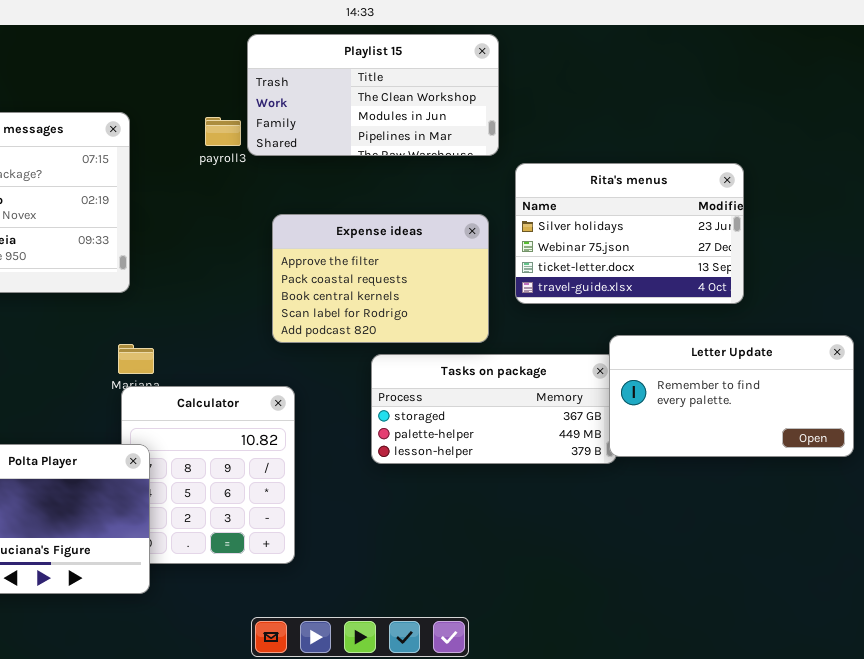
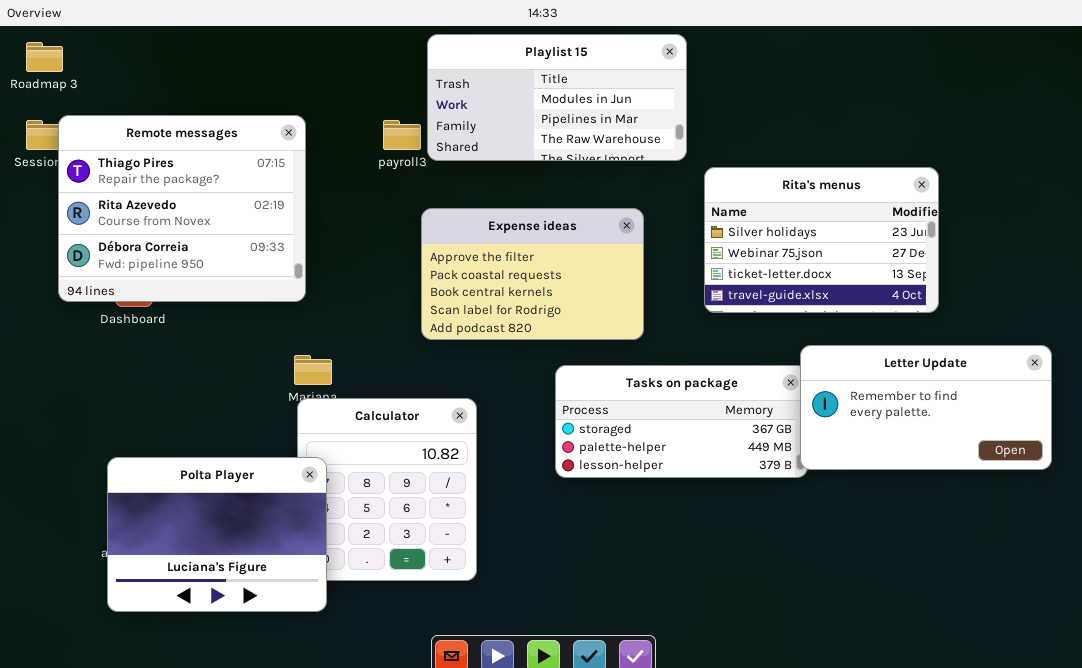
Playlist 15: [247,34,499,156] -> [427,34,687,161], scrolled down 1 row
Expense ideas: [272,214,489,343] -> [421,208,644,340], moved

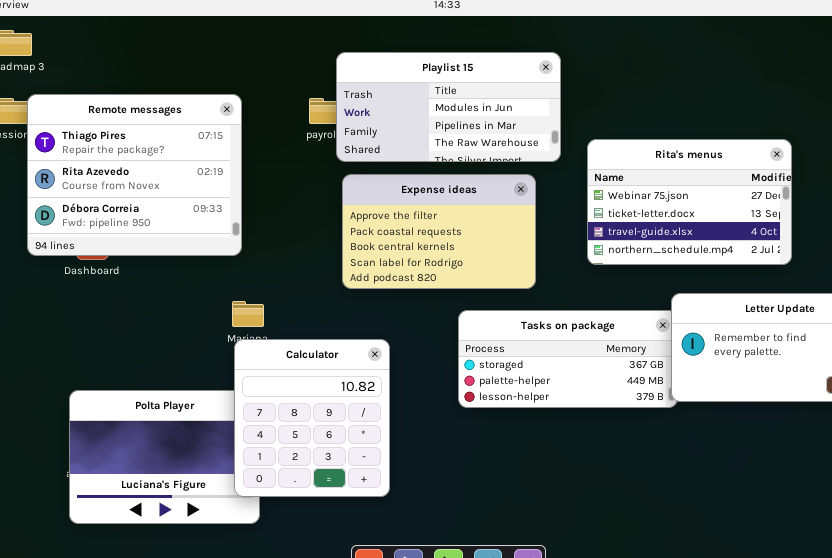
Playlist 15: [427,34,687,161] -> [336,52,561,162], moved
Rita's menus: [704,167,939,313] -> [587,139,792,265], scrolled down 1 row
Calculator: [297,398,477,581] -> [234,339,390,497], raised

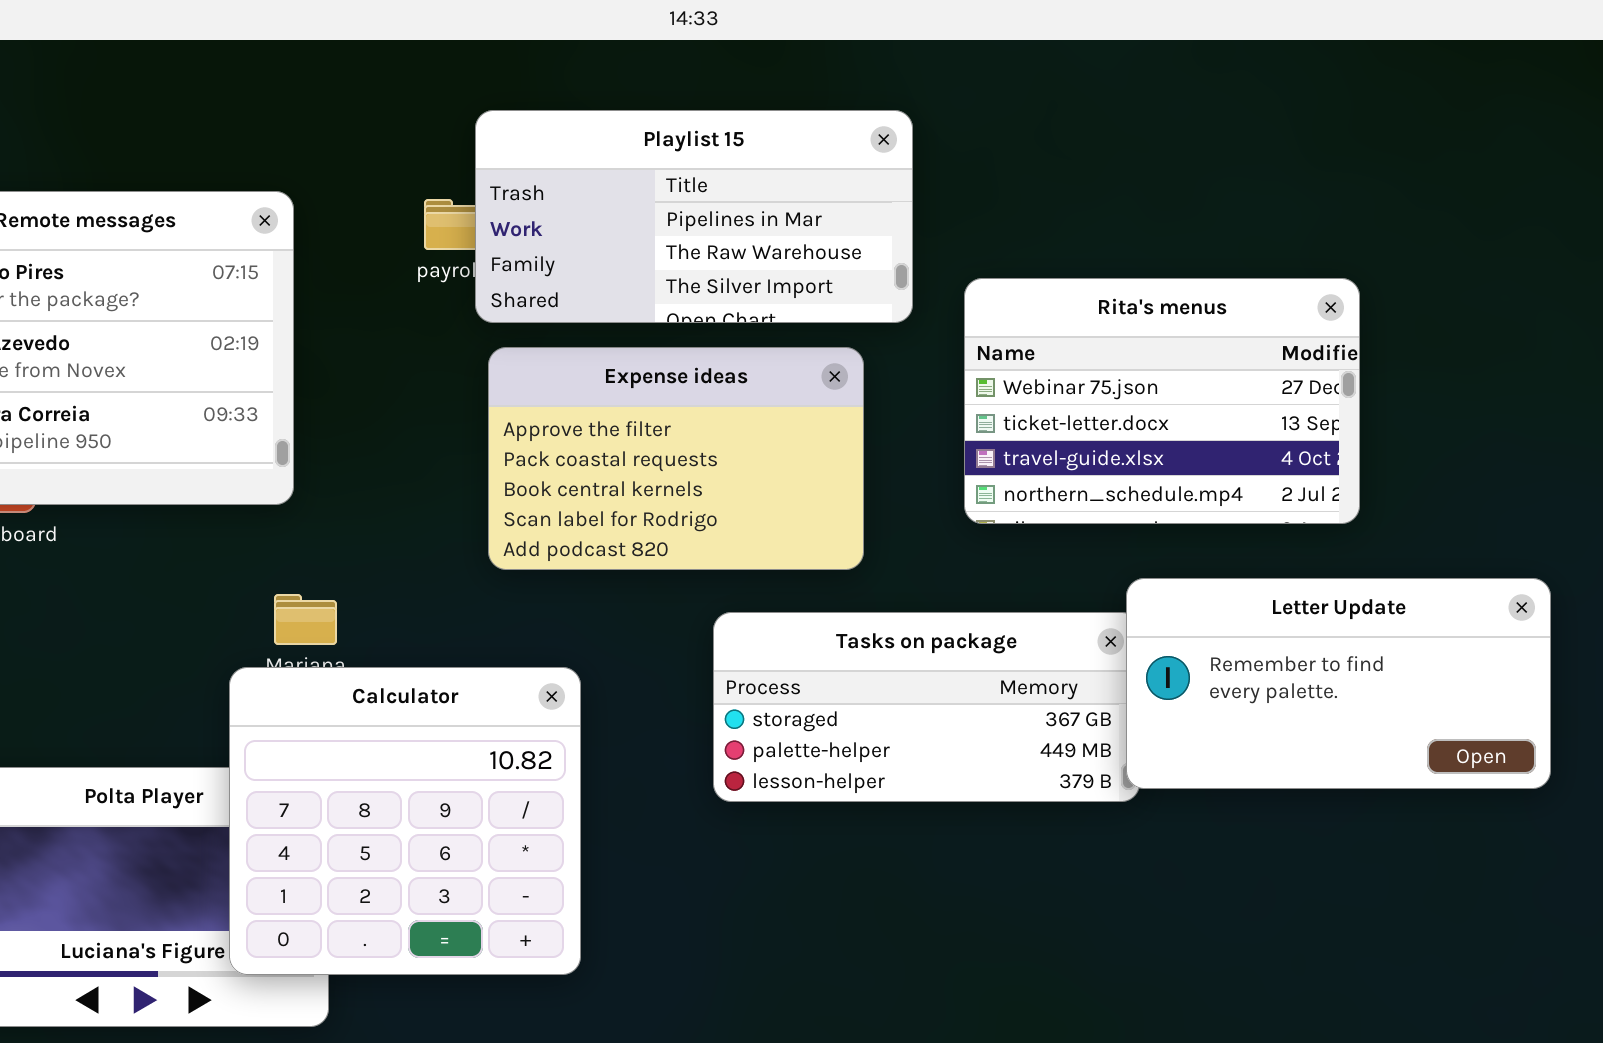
Playlist 15: [336,52,561,162] -> [475,110,913,323], scrolled down 1 row
Calculator: [234,339,390,497] -> [229,667,581,975], resized

